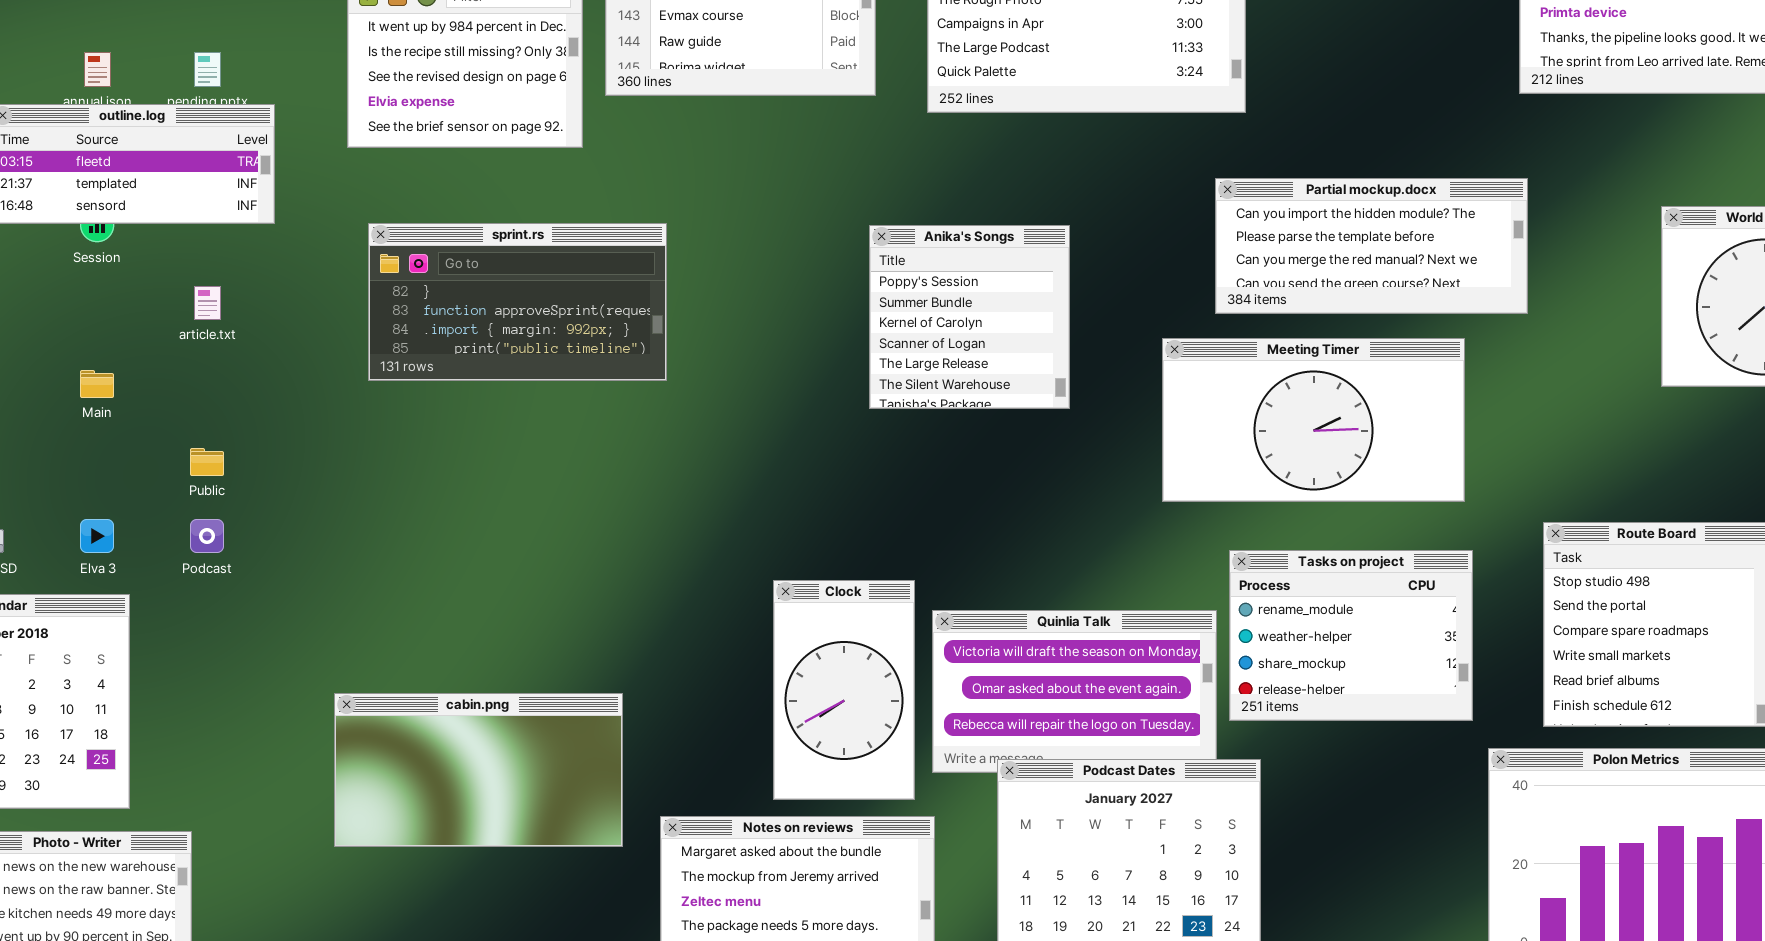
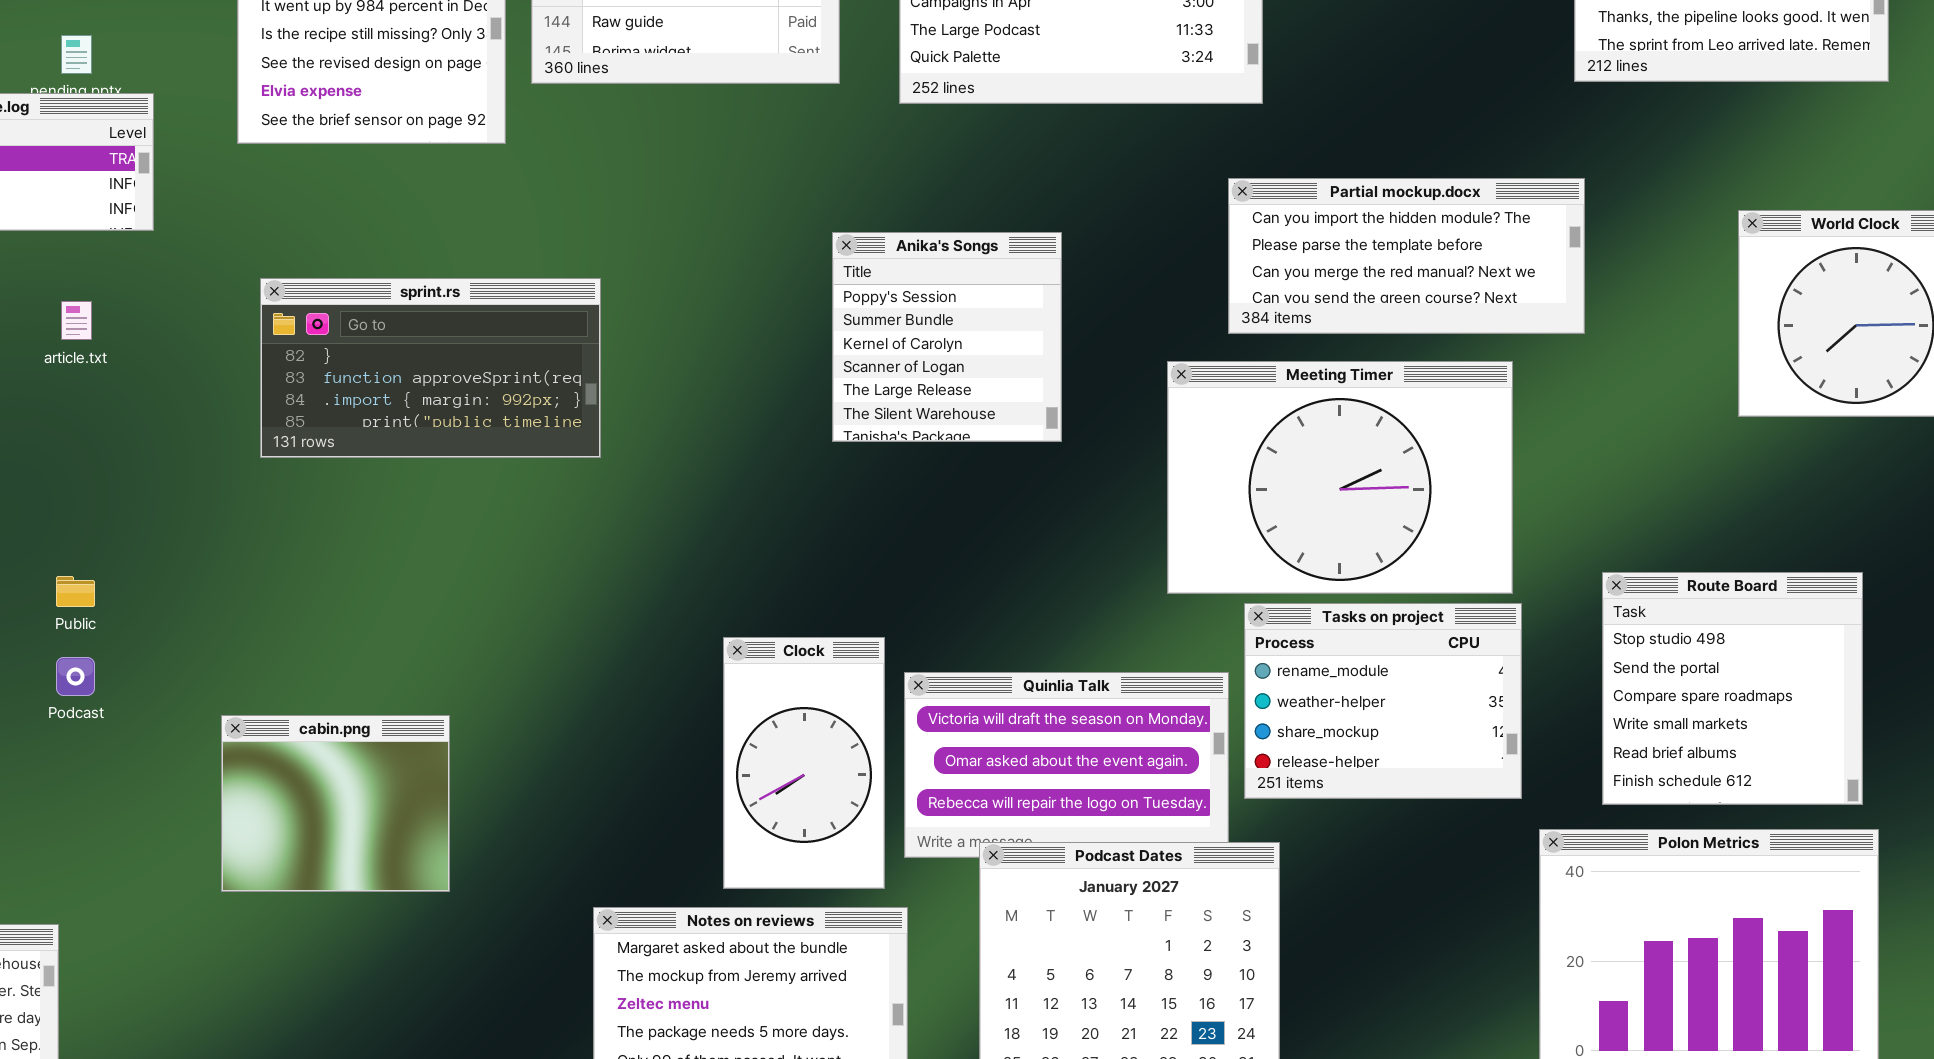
sprint.rs: [368,223,667,381] -> [260,278,601,458], moved
Meeting Timer: [1162,338,1465,502] -> [1167,361,1513,594], resized
Public: [190,448,224,476] -> [56,576,95,607], moved
Podcast: [190,519,224,553] -> [56,657,95,696], moved
cabin.png: [334,693,623,847] -> [221,715,450,892], moved, resized

